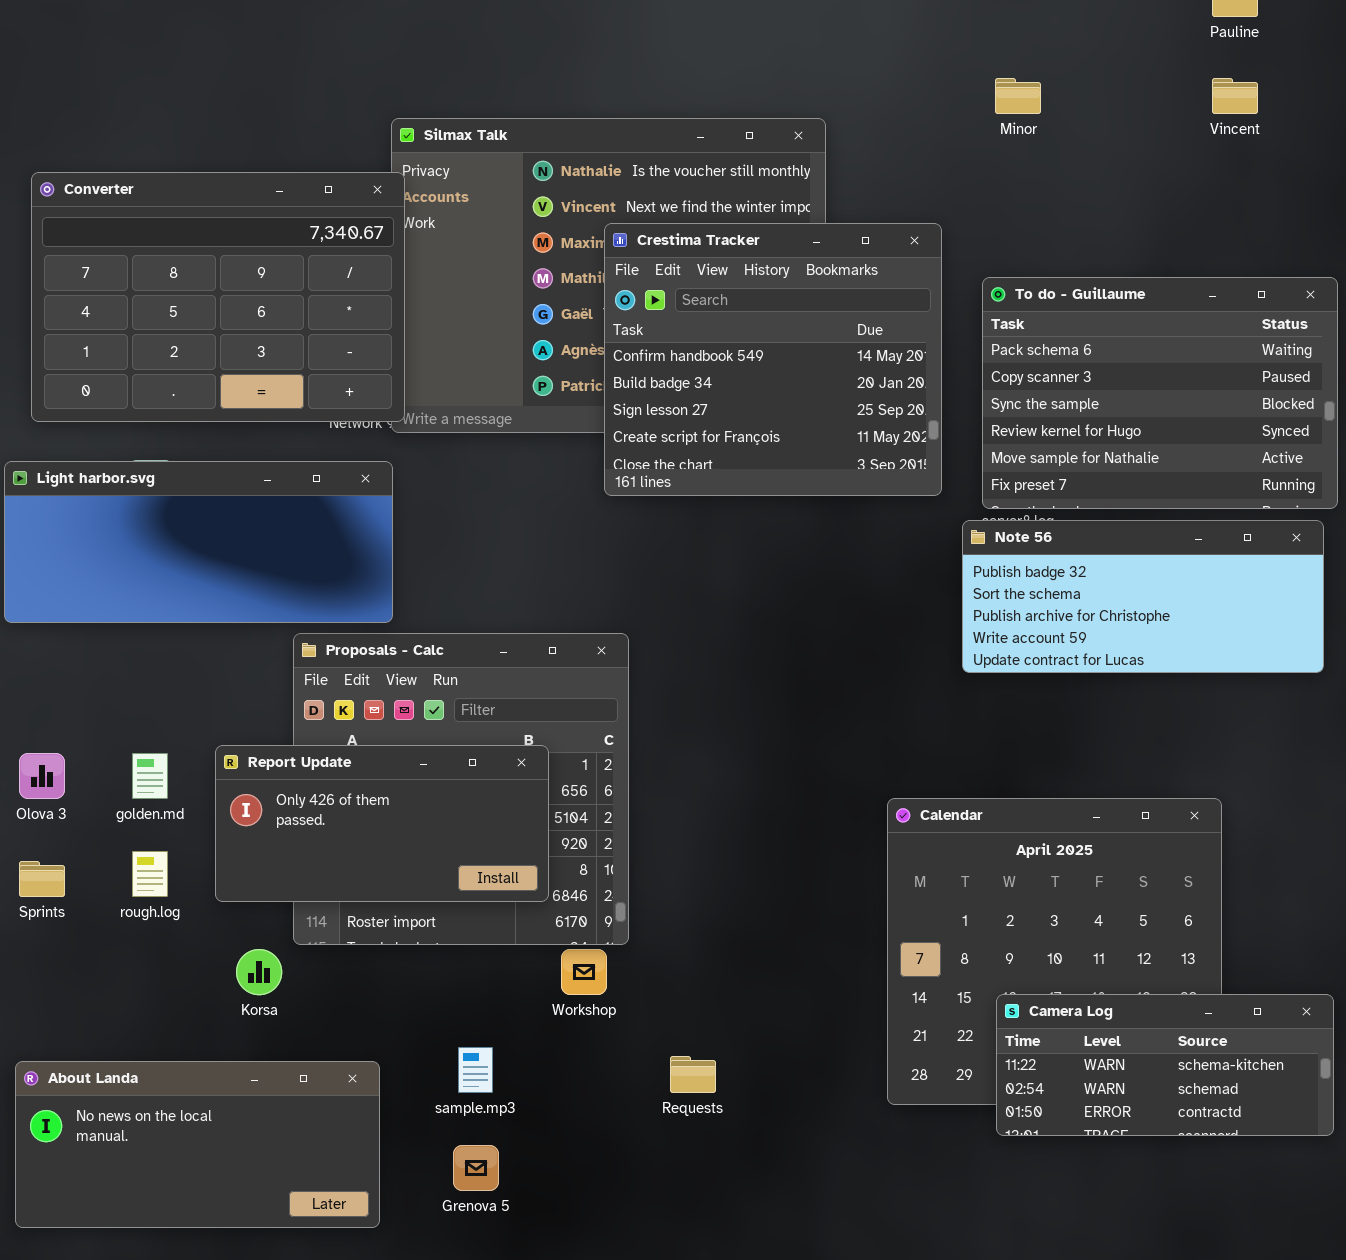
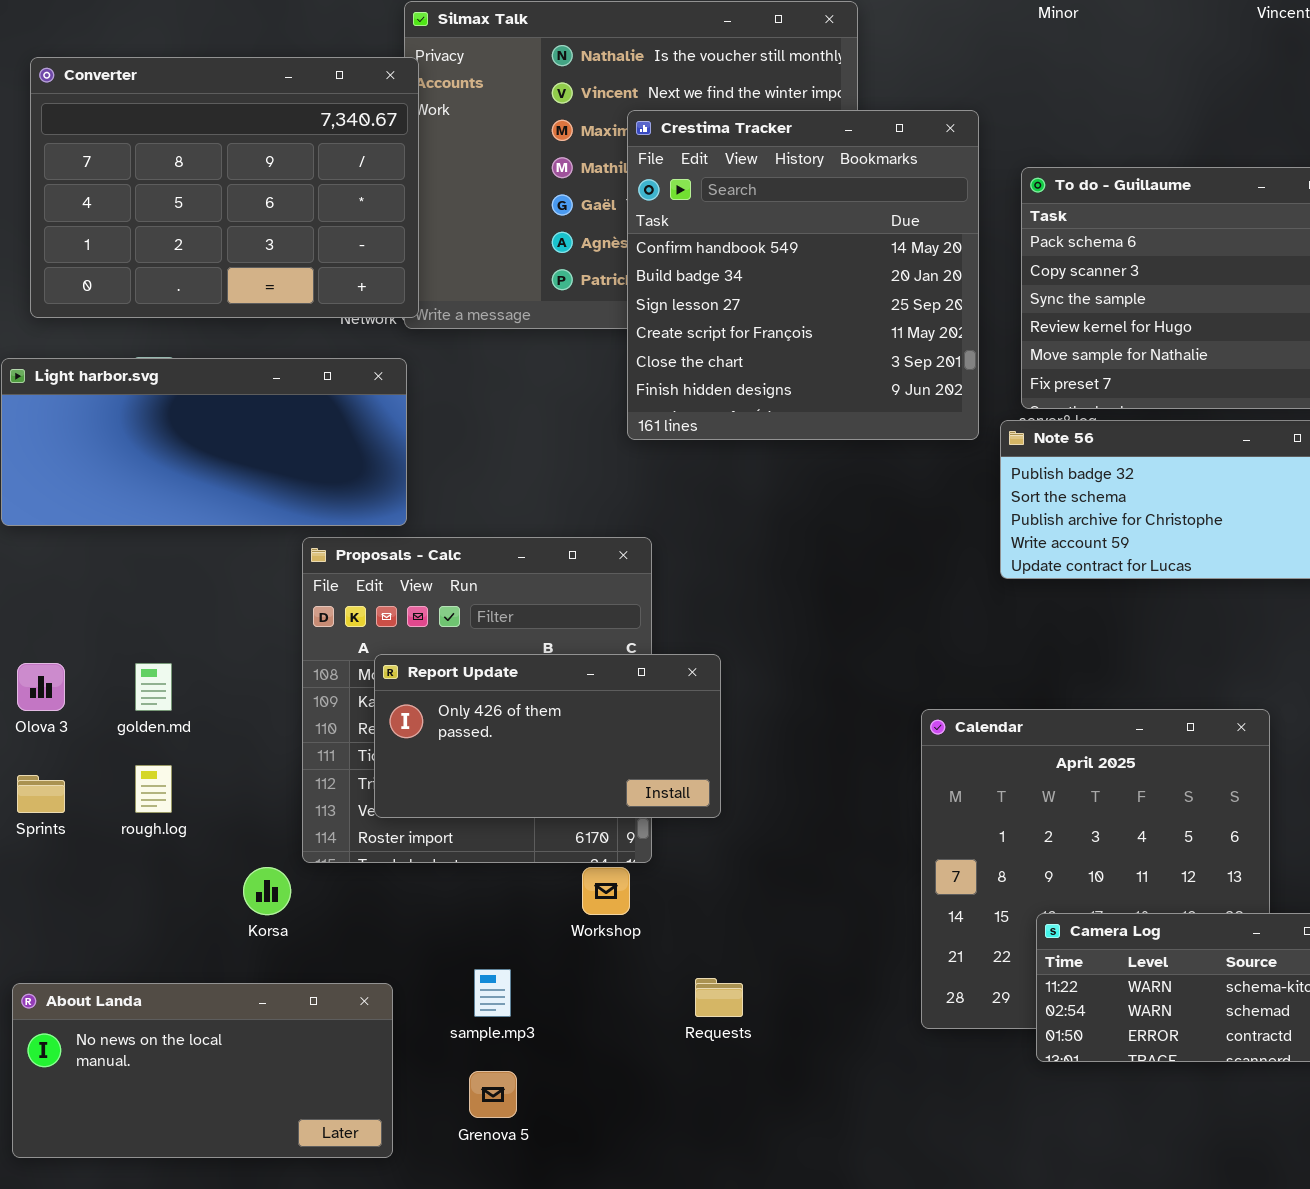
Crestima Tracker: [604,223,942,496] -> [627,110,979,440], resized
Report Update: [215,745,549,902] -> [374,654,721,818], moved

